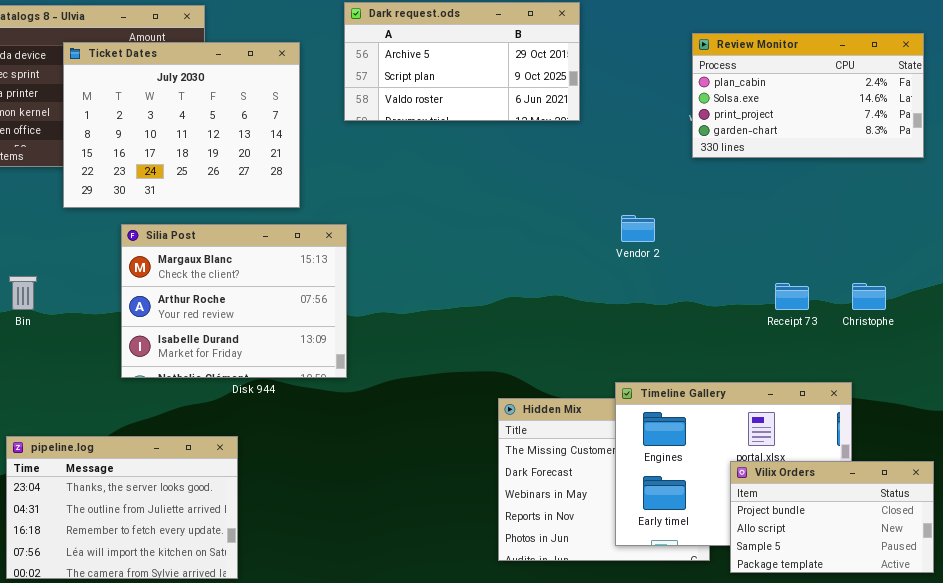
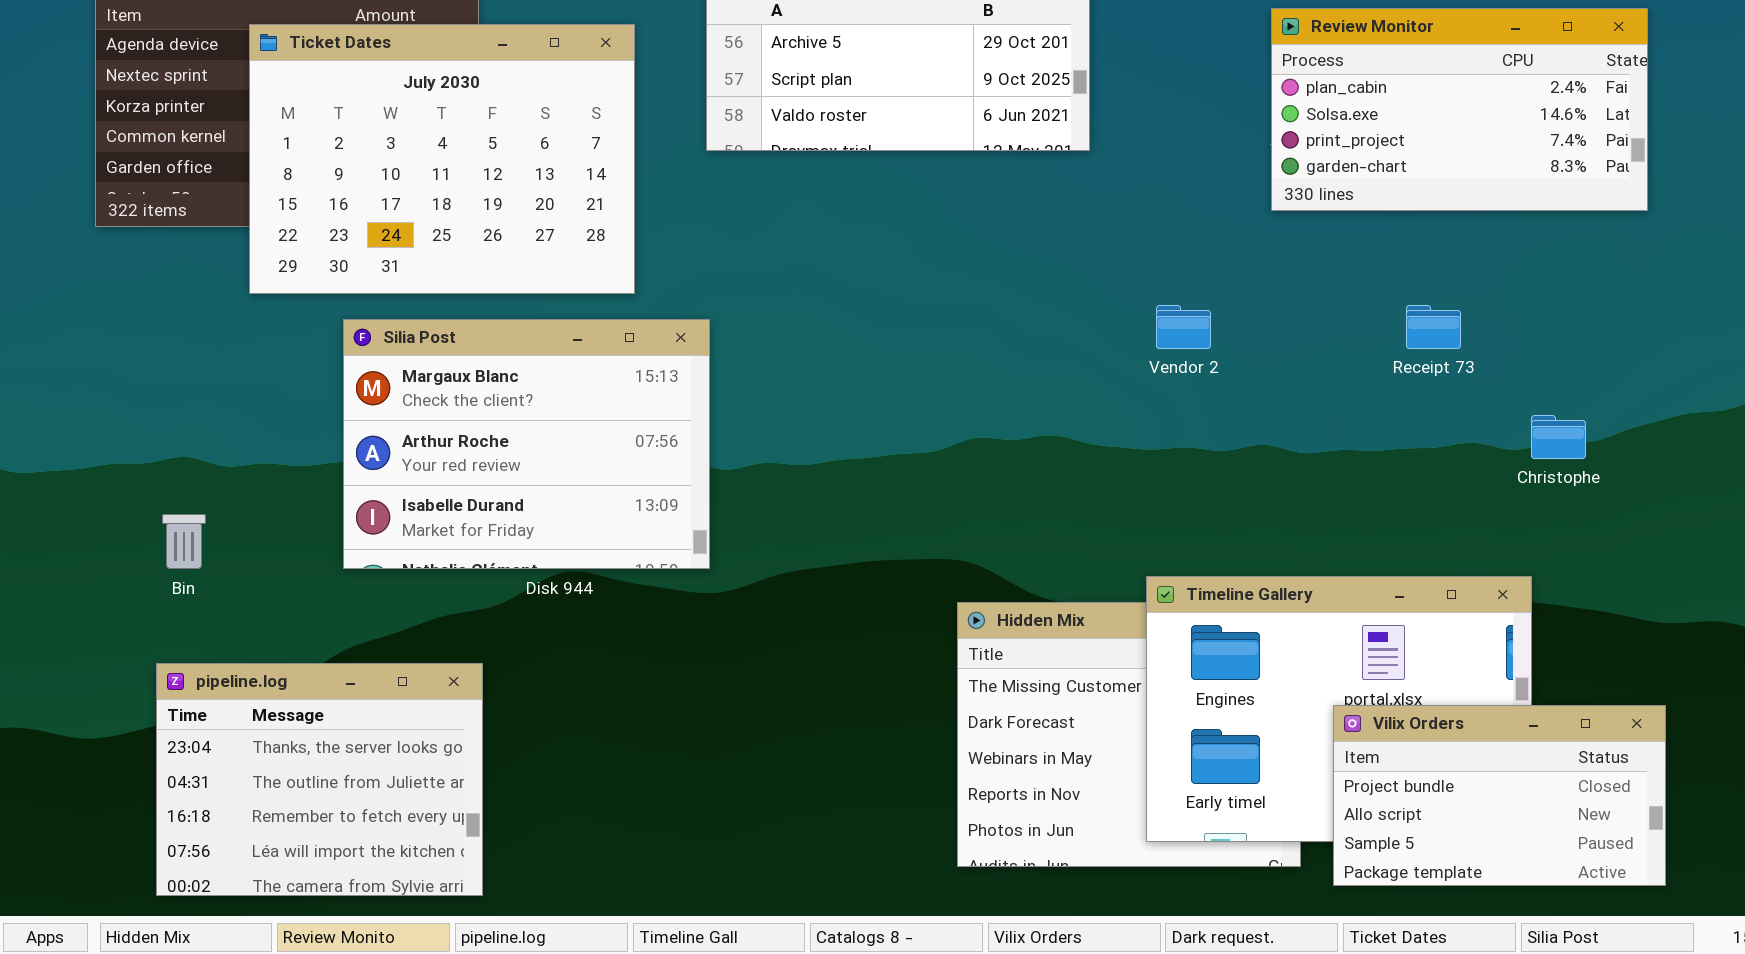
Bin: [9,276,37,310] -> [162,514,206,569], moved
Receipt 73: [775,283,809,310] -> [1406,305,1461,349], moved
pipeline.log: [6,436,238,579] -> [156,663,483,896], resized

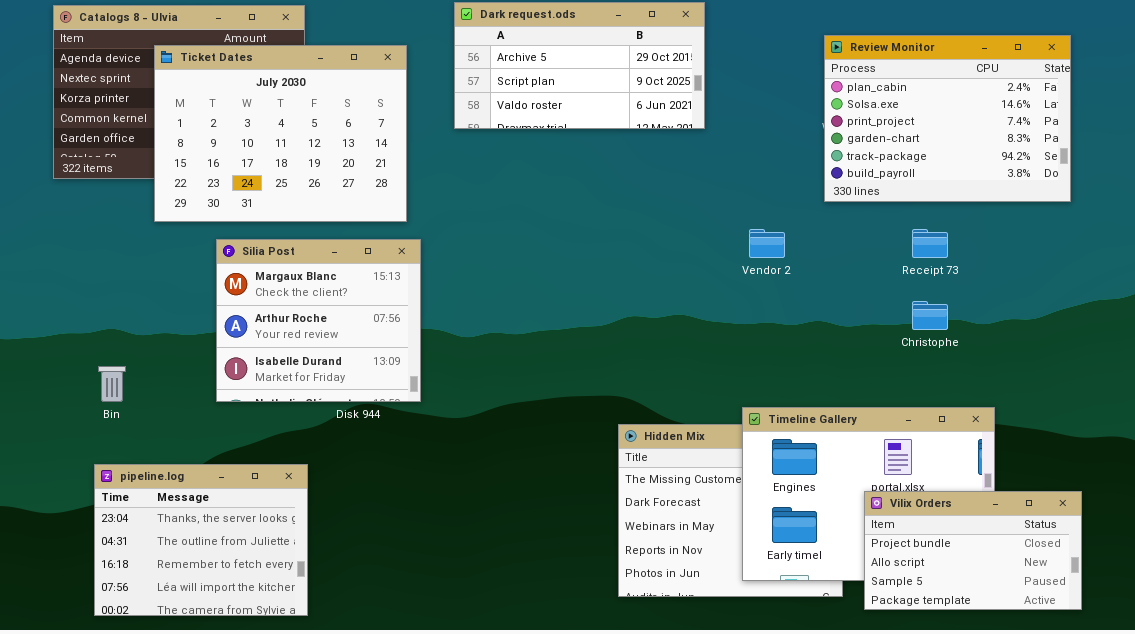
Review Monitor: [1271,8,1648,211] -> [824,35,1071,202], resized
Silia Post: [343,319,710,569] -> [216,239,421,402], resized
Christophe: [1531,415,1586,459] -> [912,301,948,330], moved

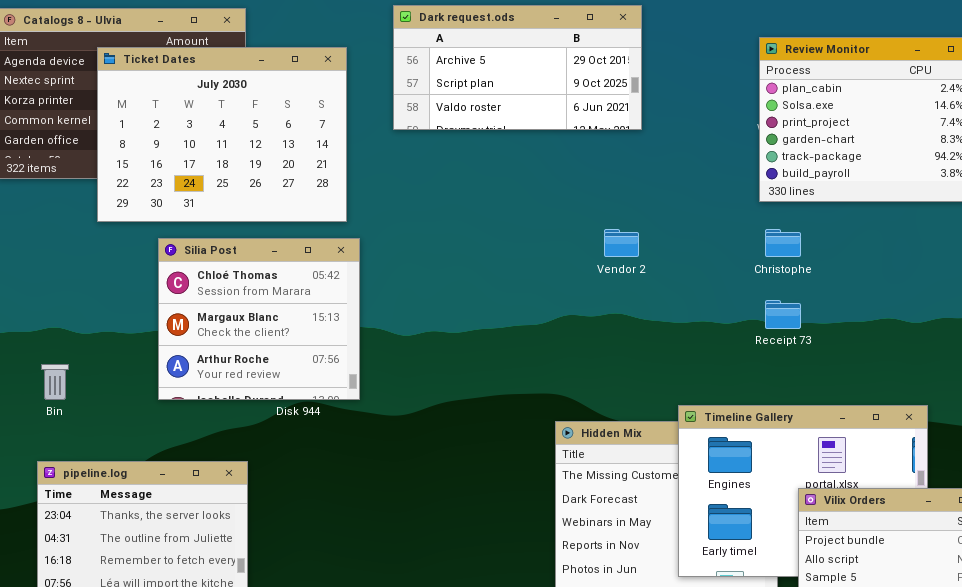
Vendor 2: [749,229,785,258] -> [604,229,639,257], moved
Receipt 73: [912,229,948,258] -> [765,300,801,329], moved
Silia Post: [216,239,421,402] -> [158,238,360,400], scrolled up 1 row
Christophe: [912,301,948,330] -> [765,229,801,257], moved

